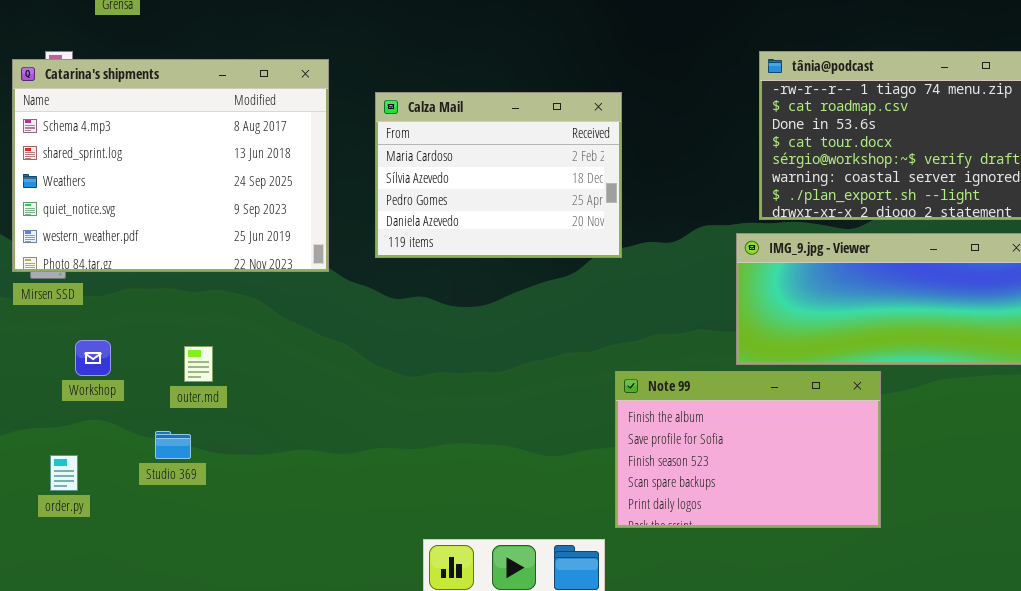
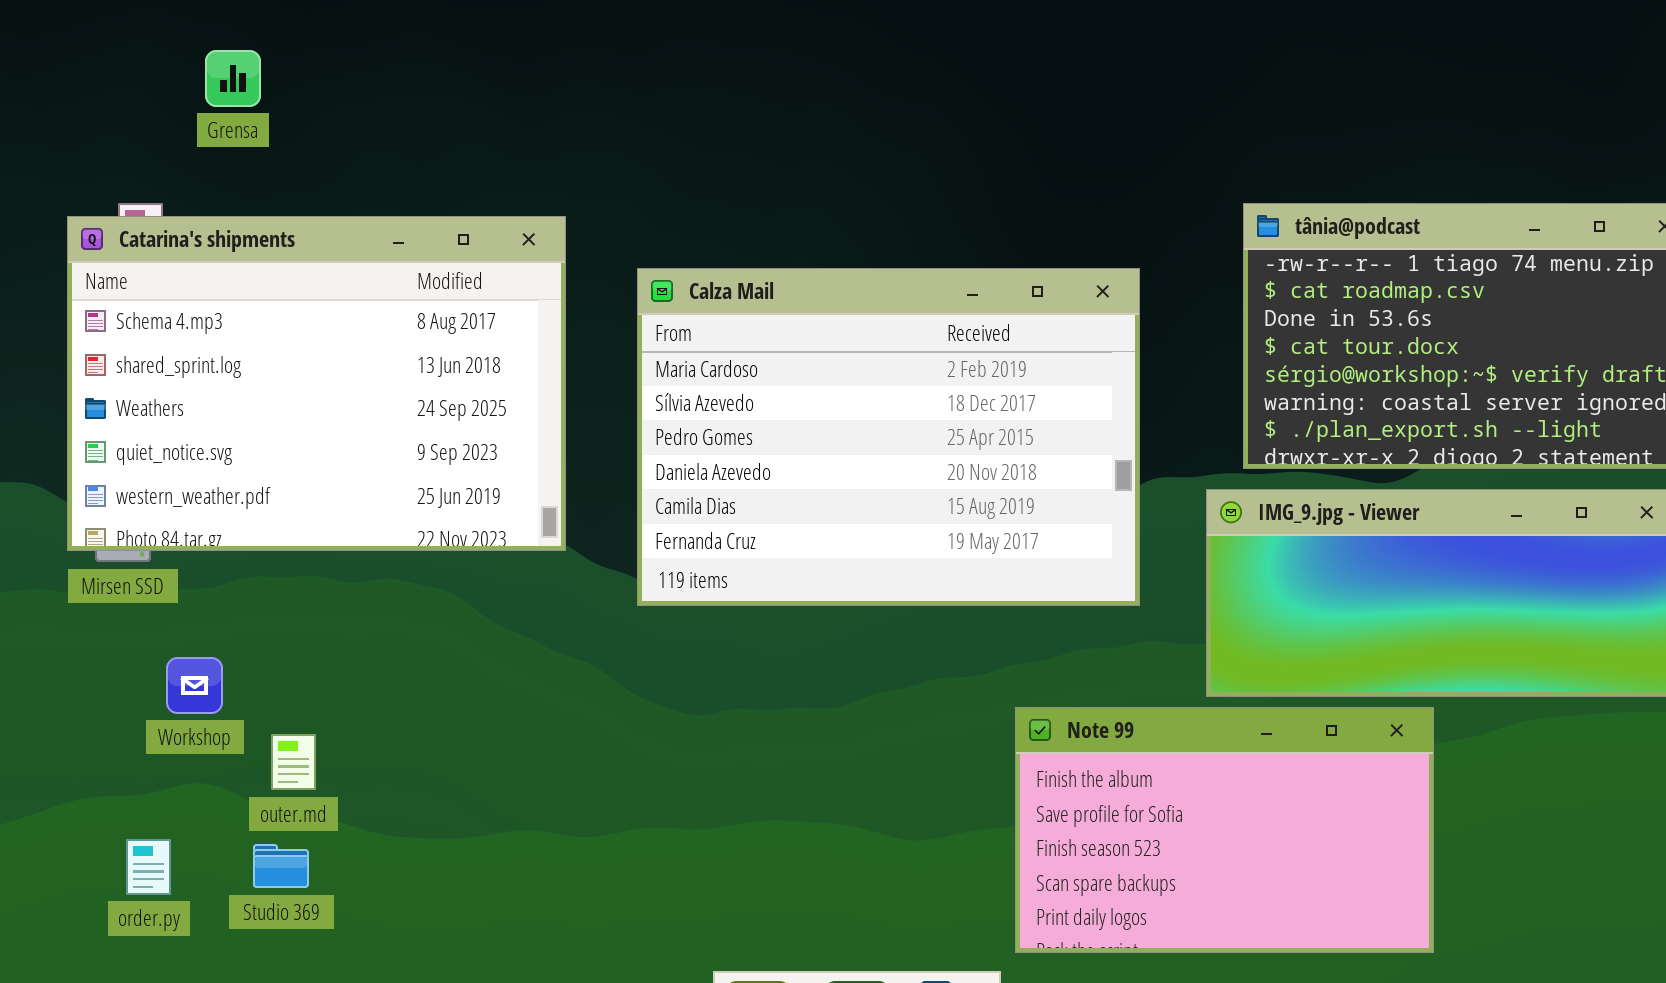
Calza Mail: [375,92,622,258] -> [637,268,1140,606], resized
outer.md: [184,346,213,382] -> [271,734,316,790], moved
Studio 369: [155,431,191,459] -> [253,844,309,888], moved

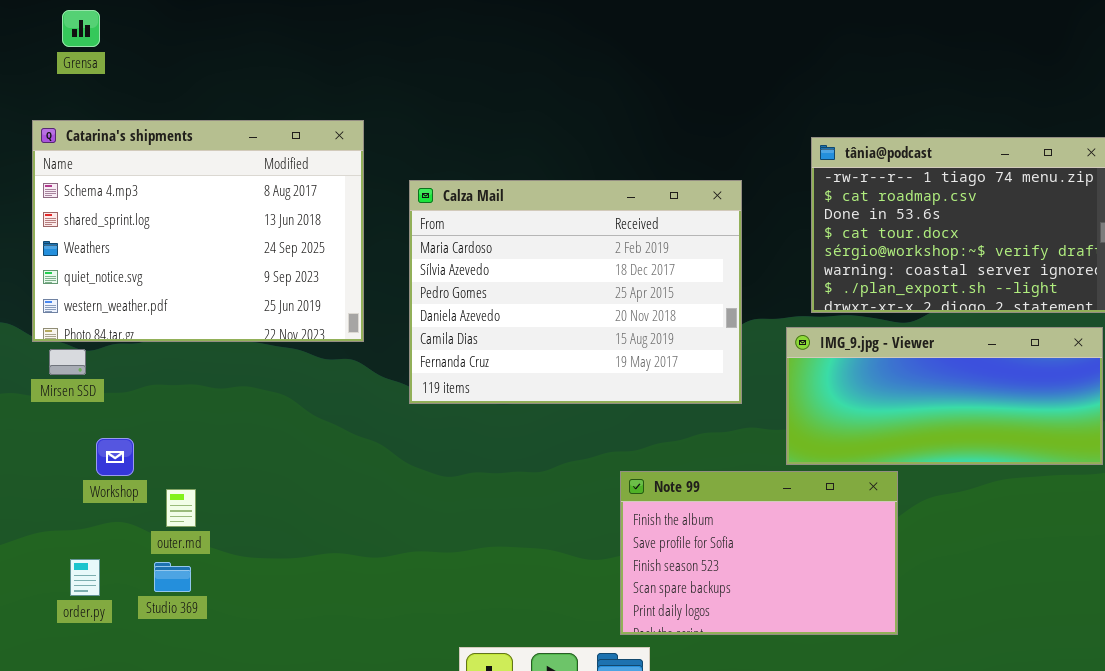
Grensa: [205,50,261,107] -> [62,10,100,47], moved
Catarina's shipments: [67,216,566,551] -> [32,120,364,342], moved
Note 99: [1015,707,1434,953] -> [620,471,898,635], moved

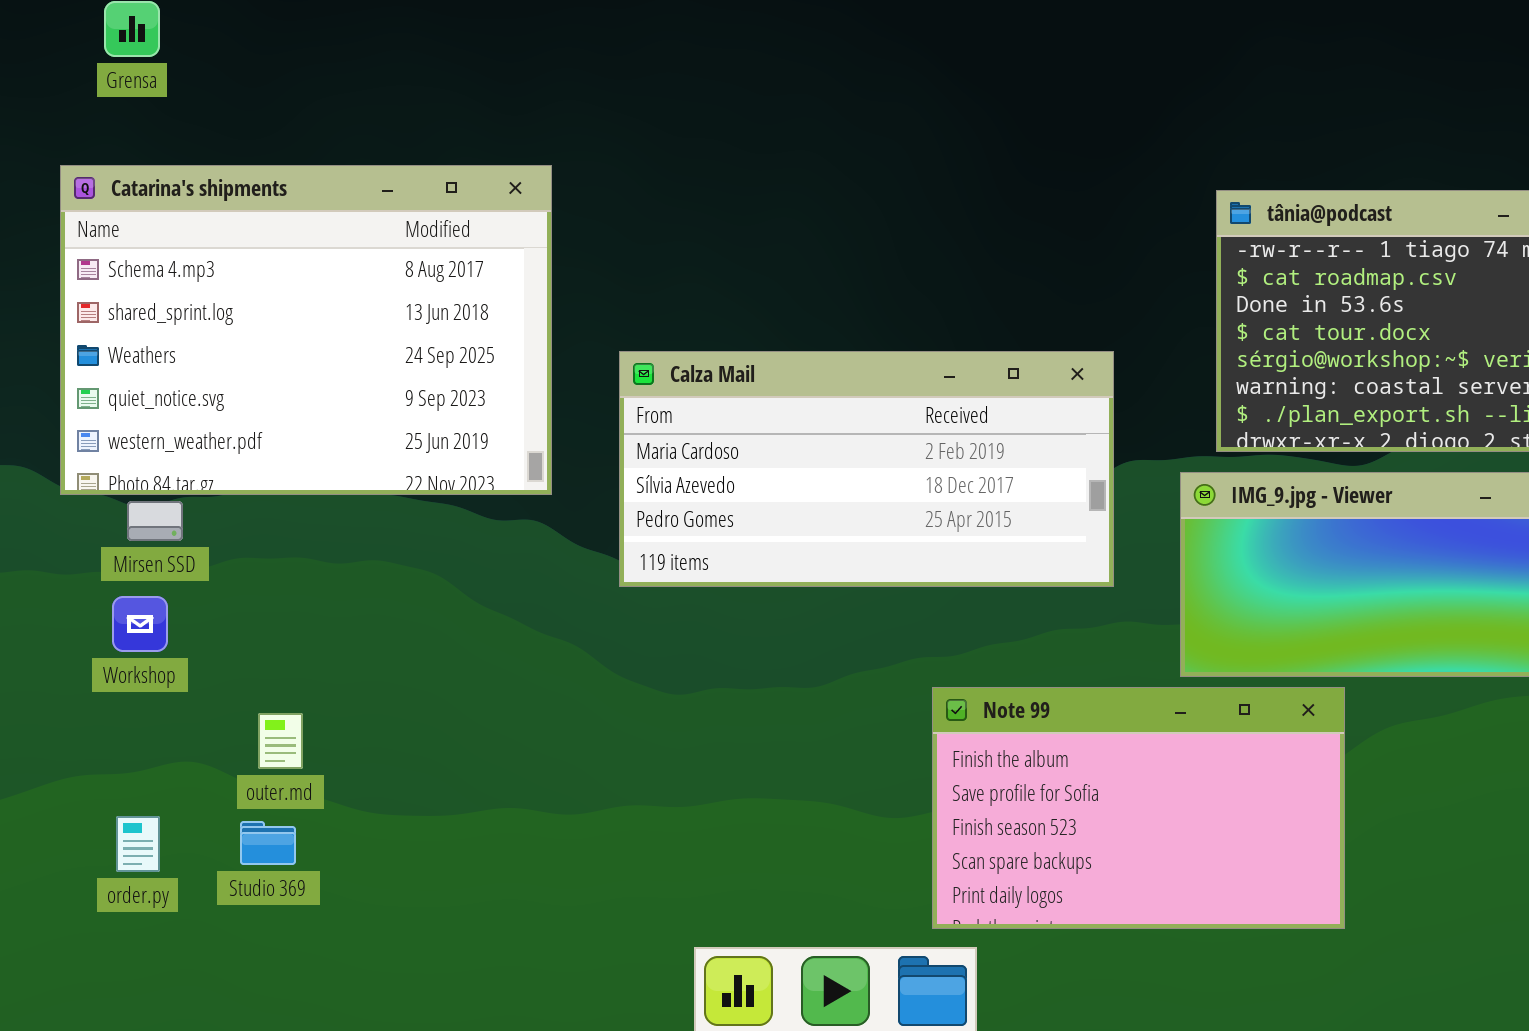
Calza Mail: [409,180,742,404] -> [619,351,1114,587], resized
Mirsen SSD: [49,349,86,375] -> [127,501,183,541], moved
Workshop: [96,438,134,476] -> [112,596,168,652], moved

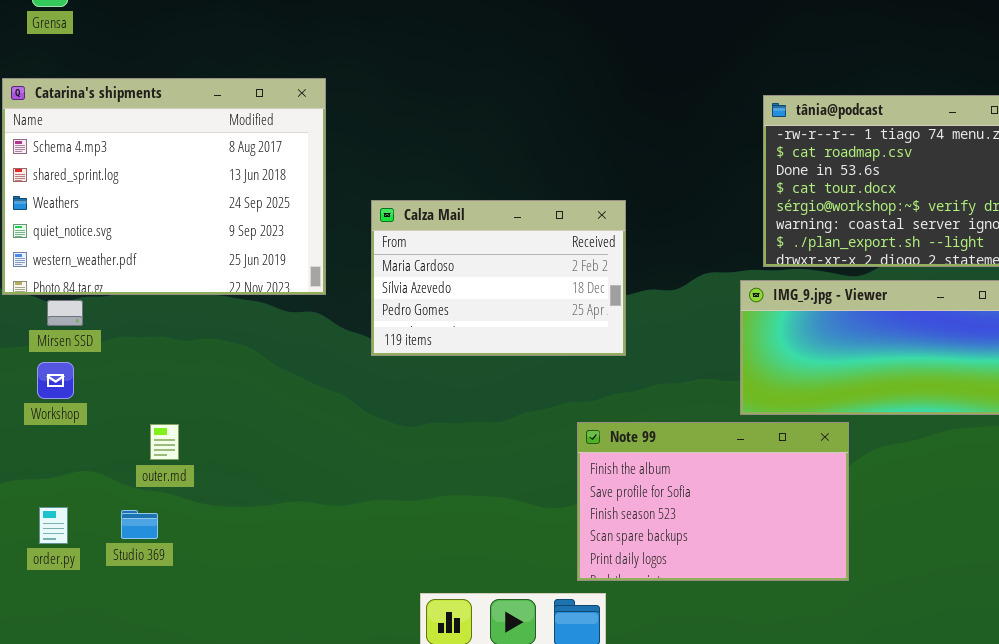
Calza Mail: [619,351,1114,587] -> [371,200,626,356], resized
outer.md: [258,713,303,769] -> [150,424,179,460], moved

